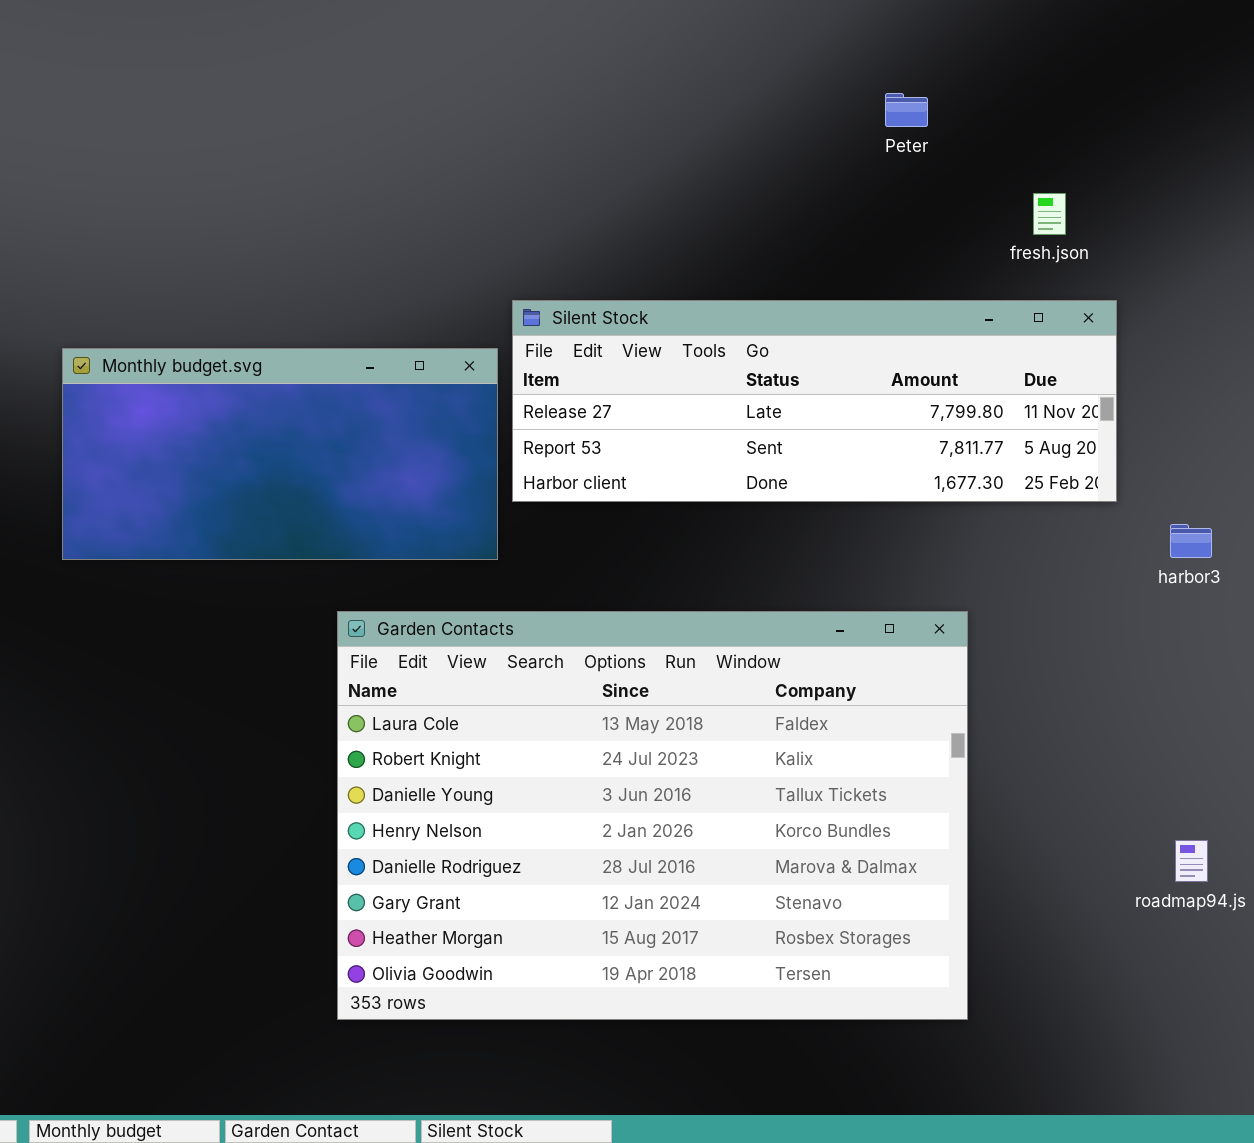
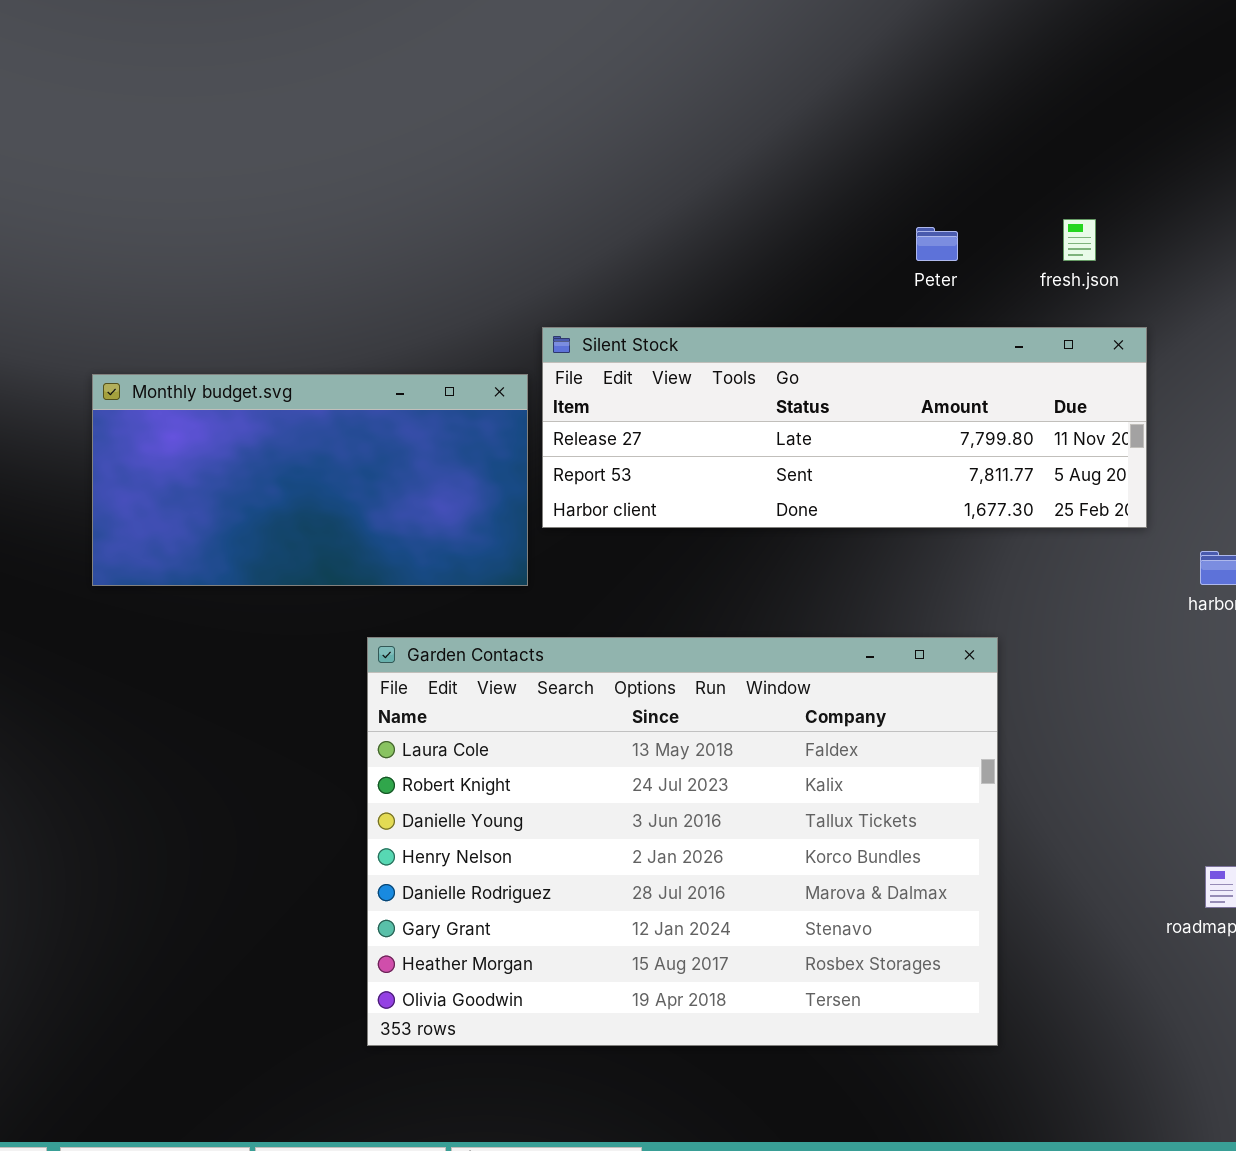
Peter: [885,93,928,127] -> [916,227,958,261], moved

